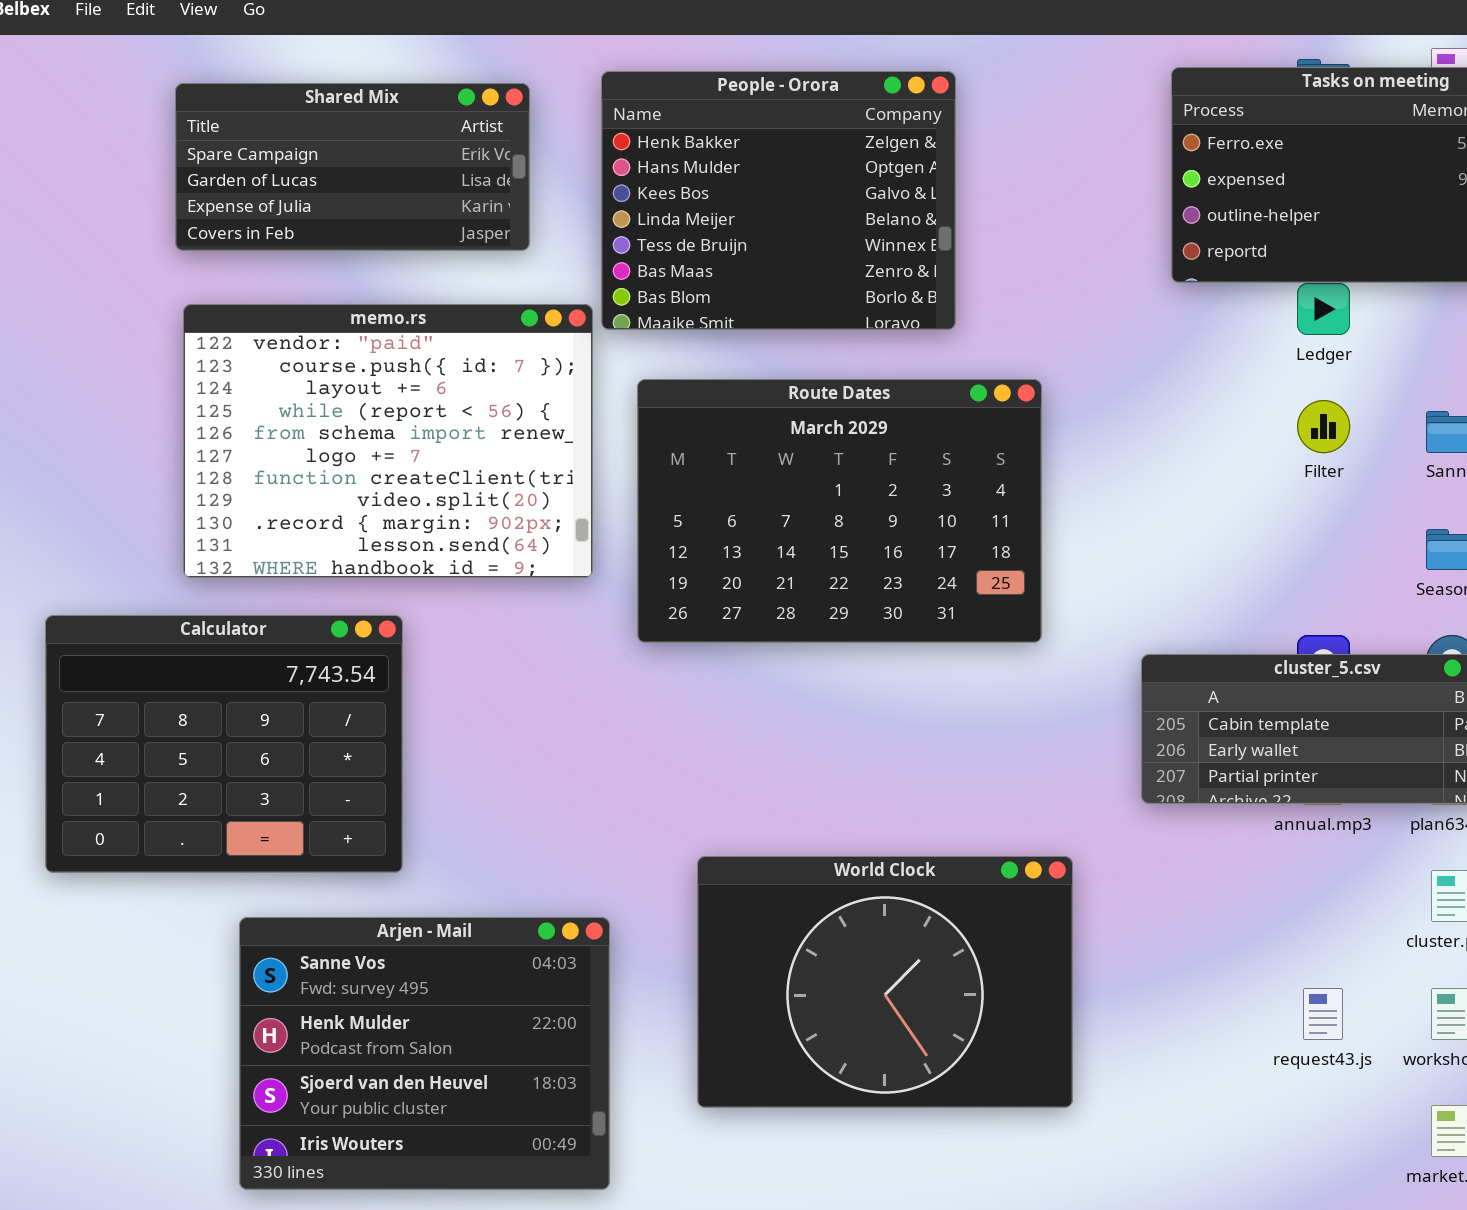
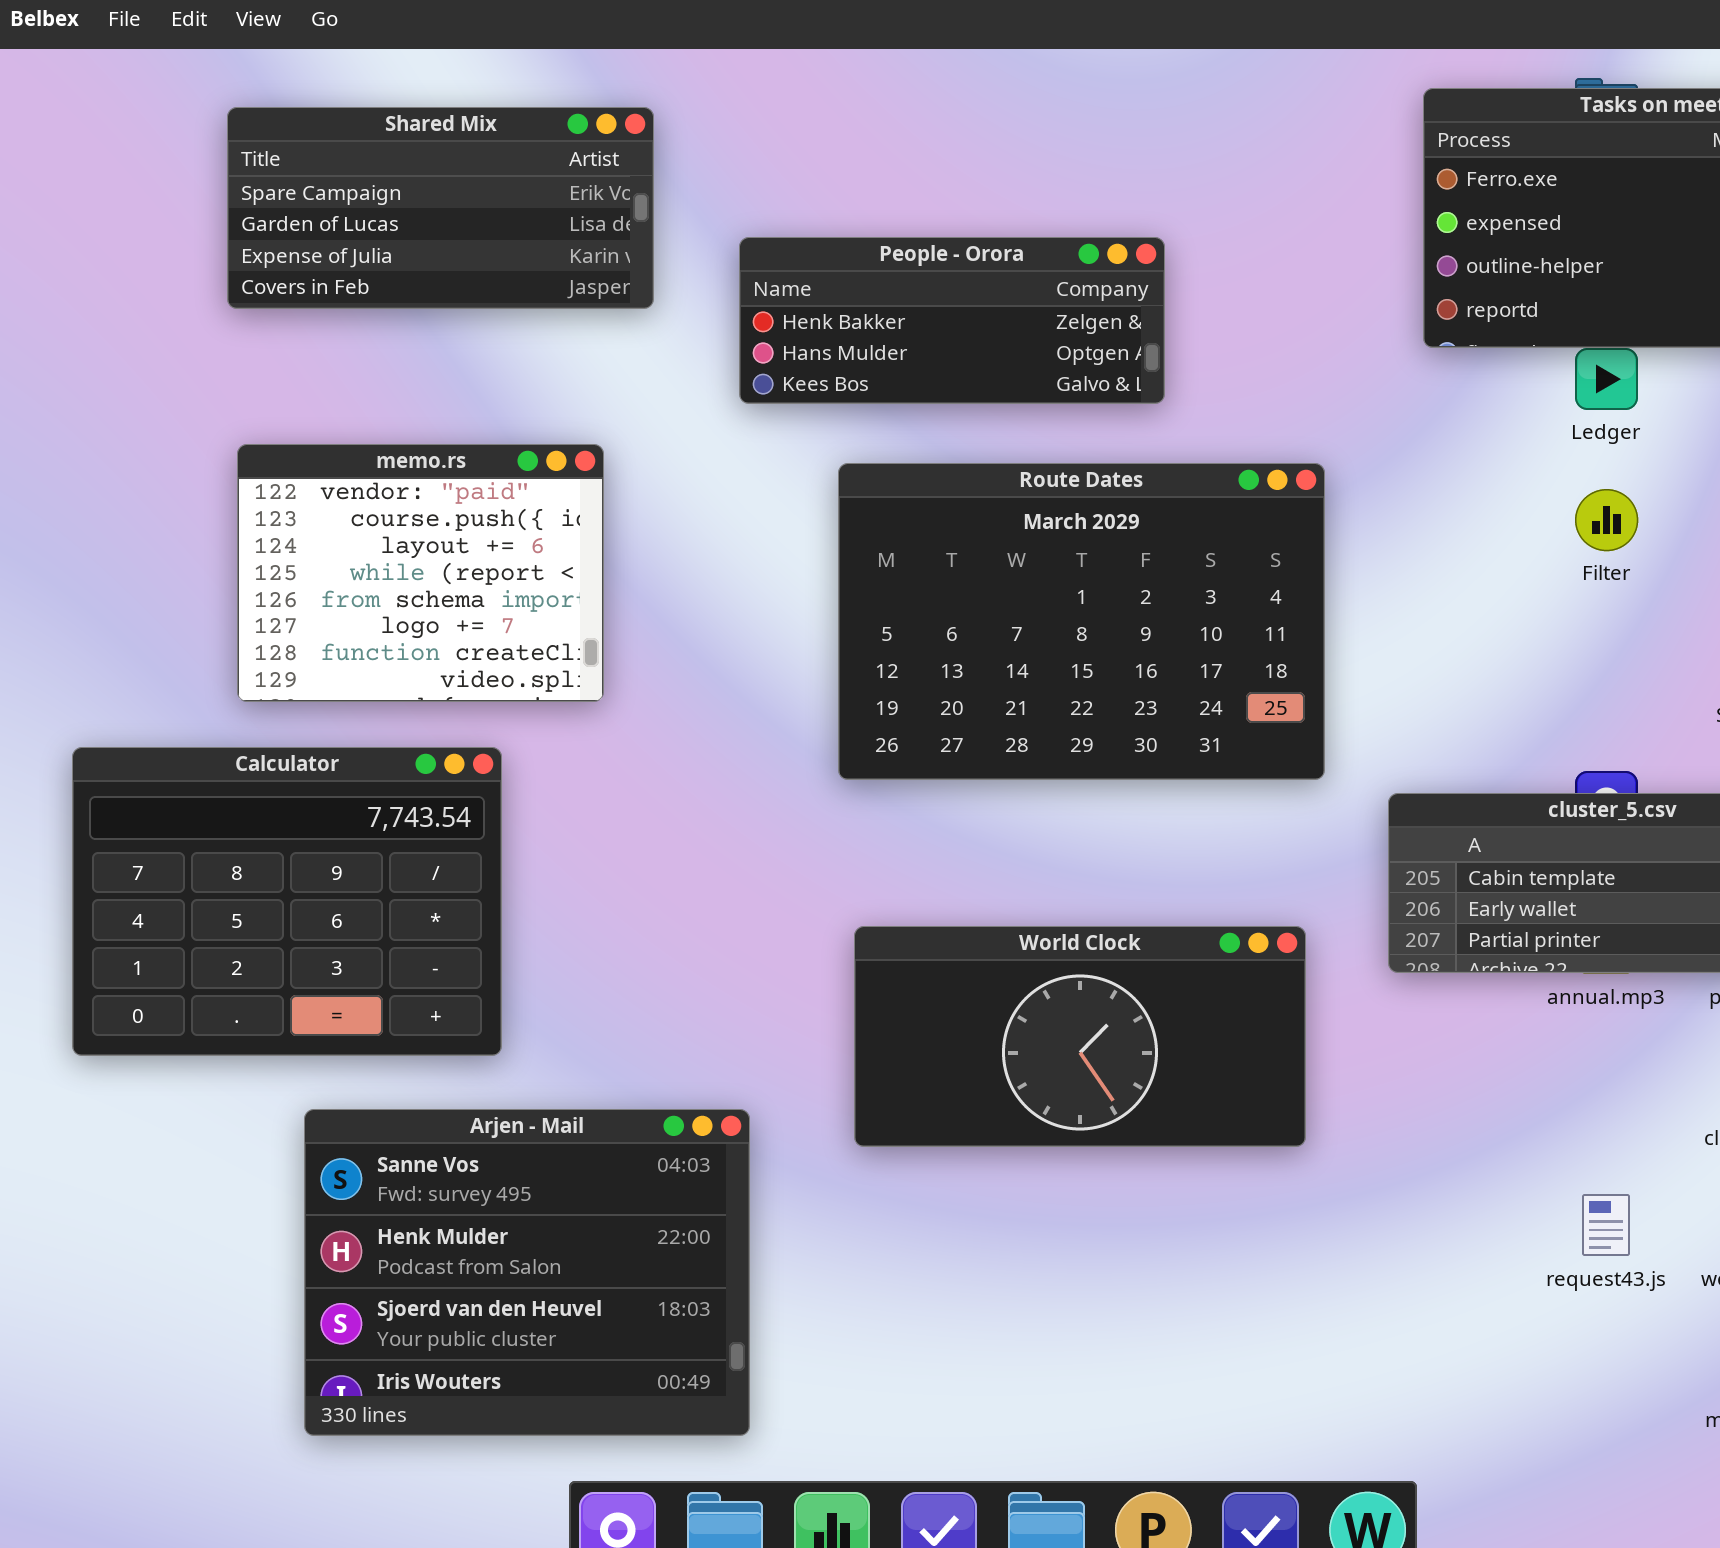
People - Orora: [601,71,956,330] -> [739,237,1165,404], resized
memo.rs: [183,304,593,578] -> [237,444,604,702], resized
Route Dates: [637,379,1042,643] -> [838,463,1325,780], moved
World Clock: [697,856,1073,1108] -> [854,926,1306,1147], moved, resized

